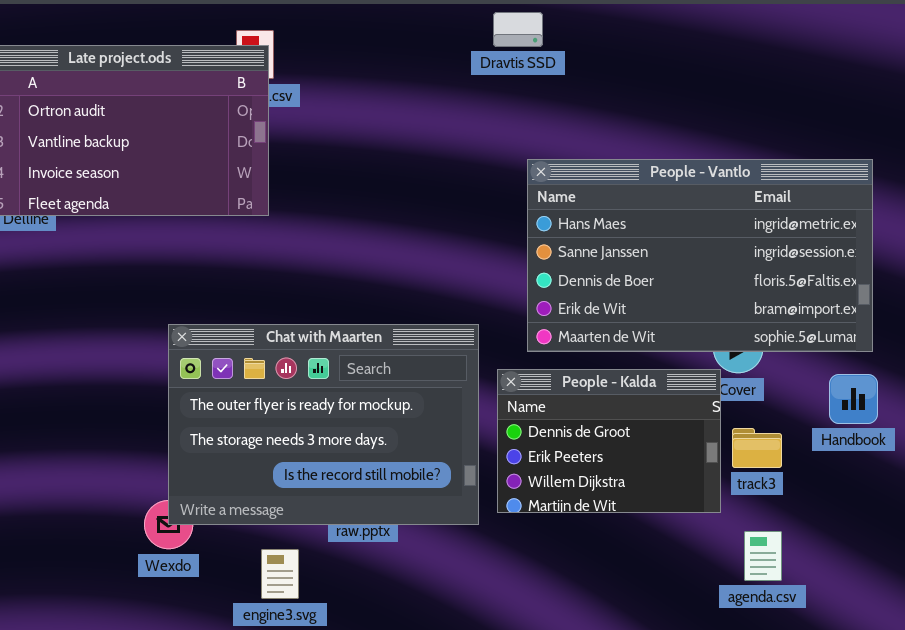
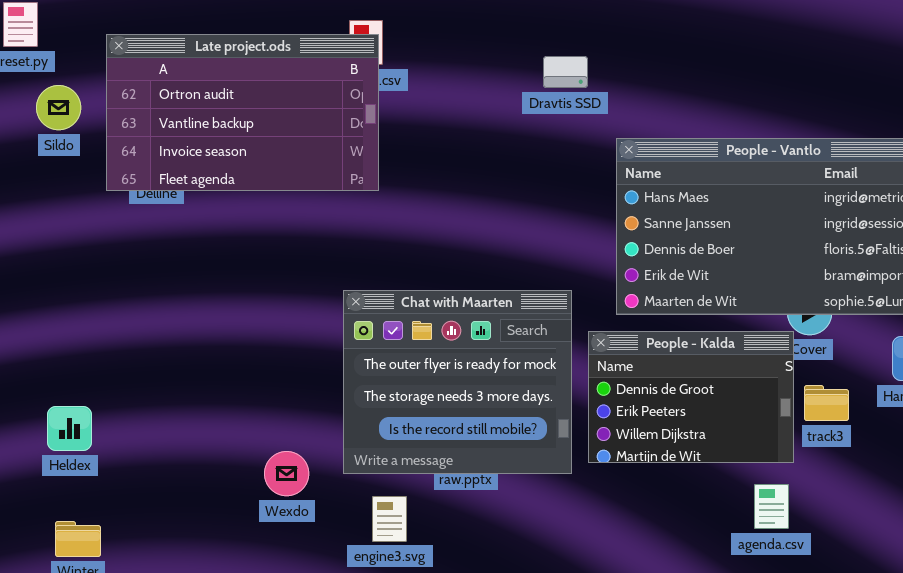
Dravtis SSD: [493,12,543,47] -> [543,56,588,88], moved
Chat with Maarten: [168,324,479,525] -> [343,290,572,474], resized
agenda.csv: [744,531,782,581] -> [754,484,789,529], moved

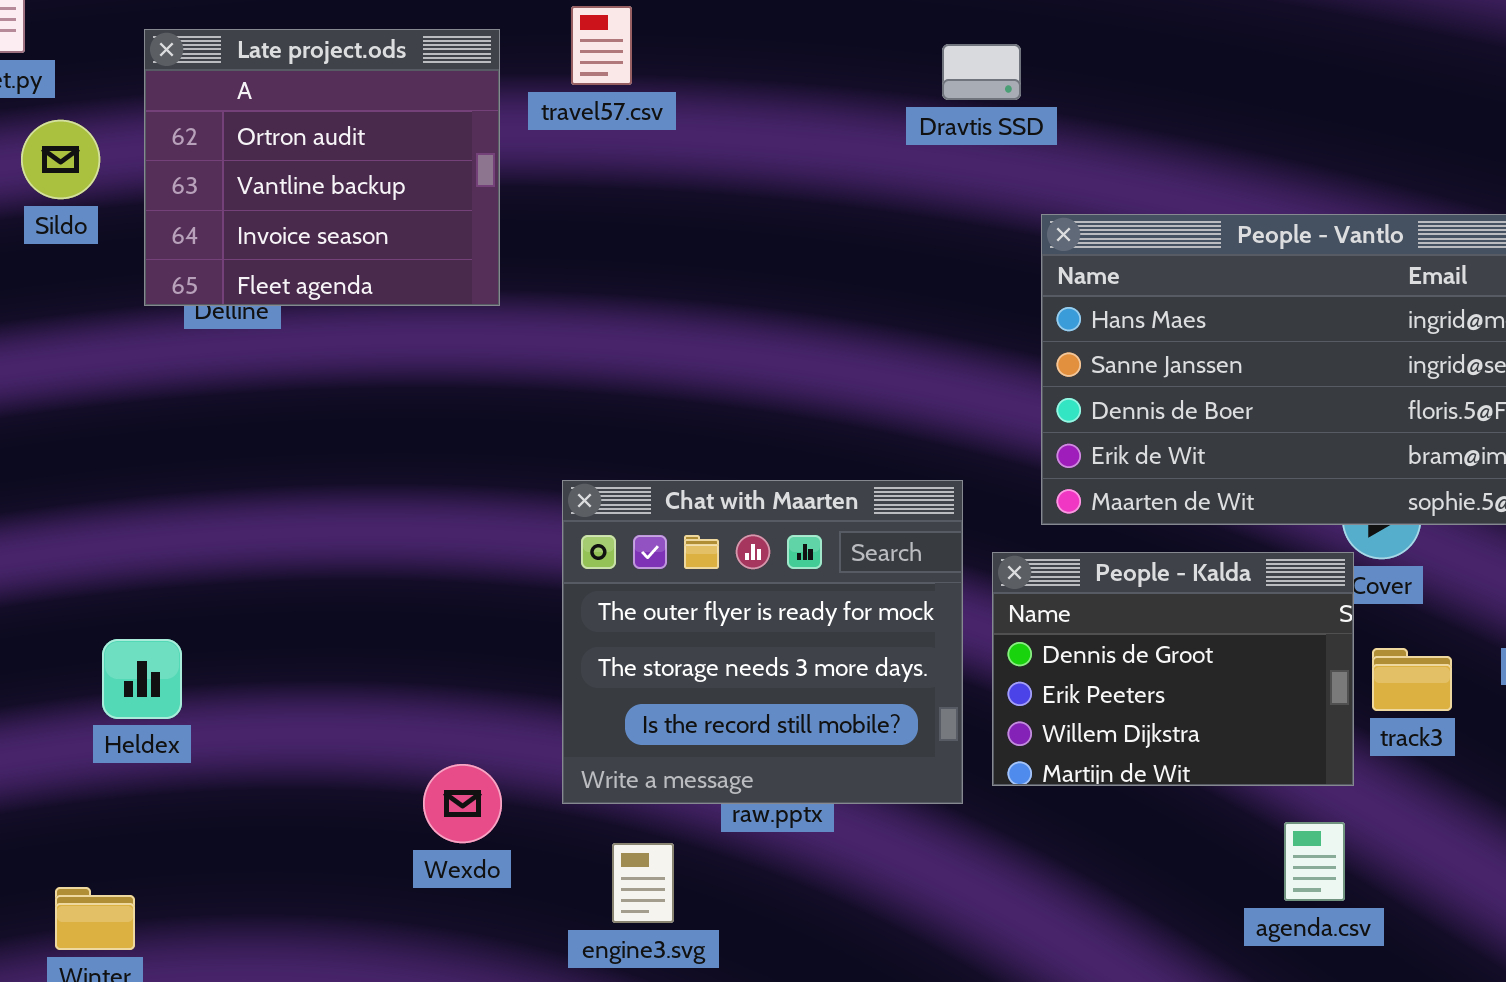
Late project.ods: [106,34,379,191] -> [144,29,500,306], resized
Dravtis SSD: [543,56,588,88] -> [942,44,1021,100], moved
Heldex: [47,406,92,451] -> [102,639,182,719], moved

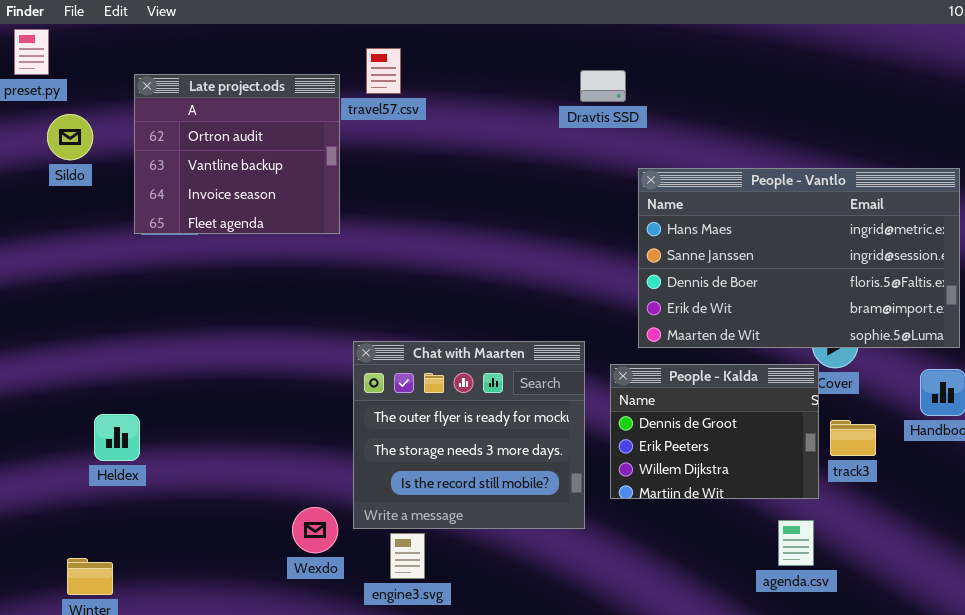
Late project.ods: [144,29,500,306] -> [134,74,340,234], moved
Chat with Maarten: [562,480,963,804] -> [353,341,585,529], moved
Wexdo: [423,764,502,843] -> [292,507,338,553], moved

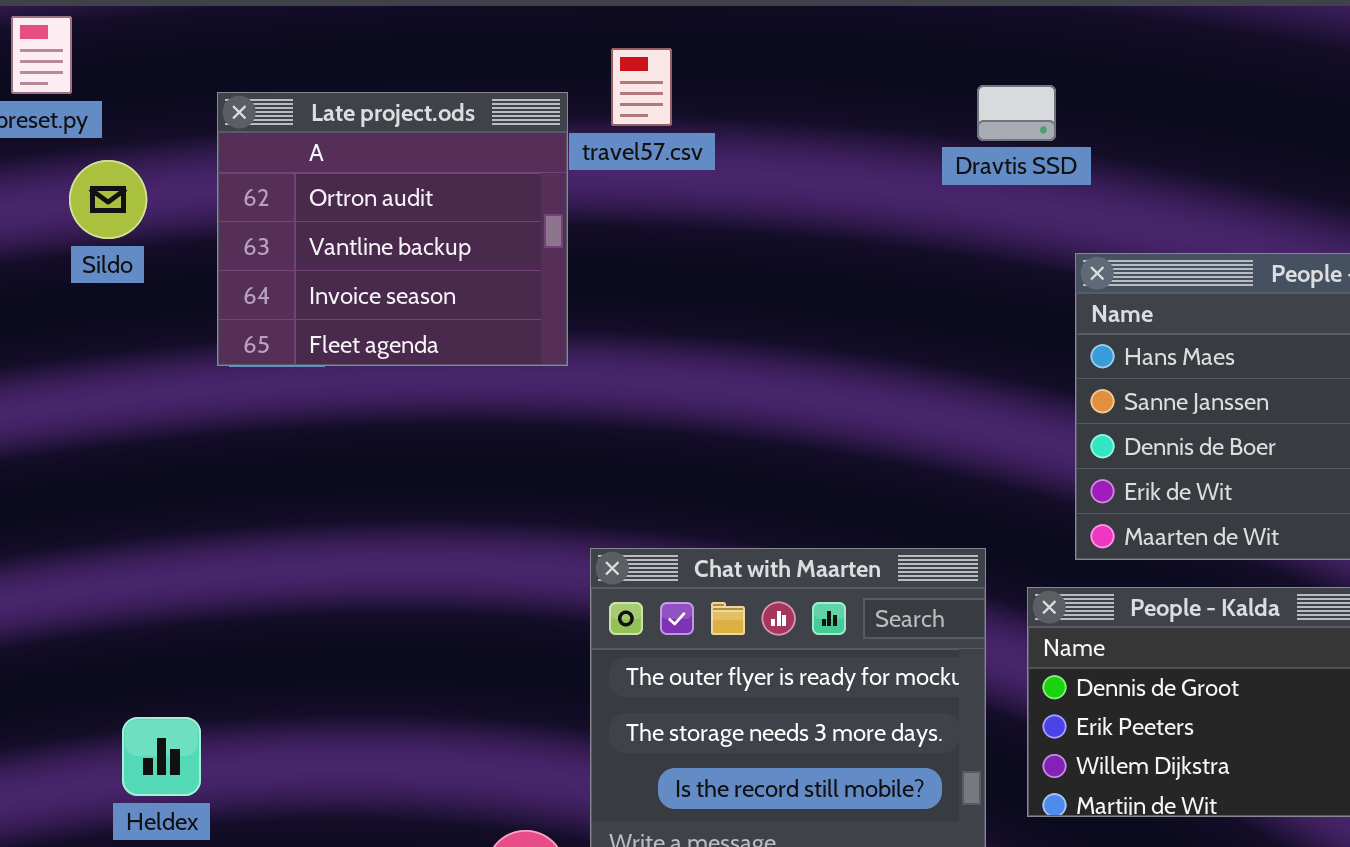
Heldex: [94,414,140,461] -> [122,717,201,796], moved

